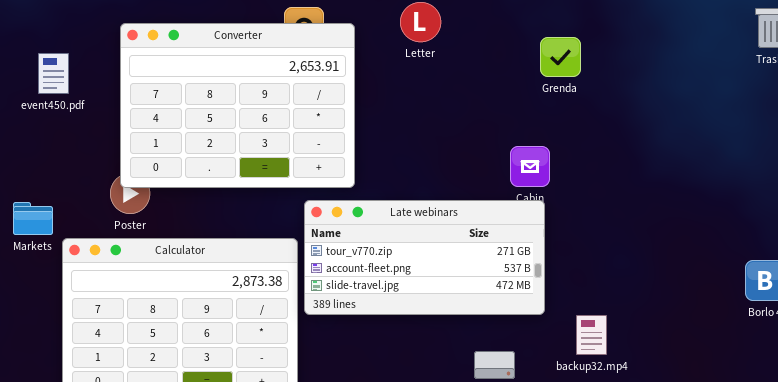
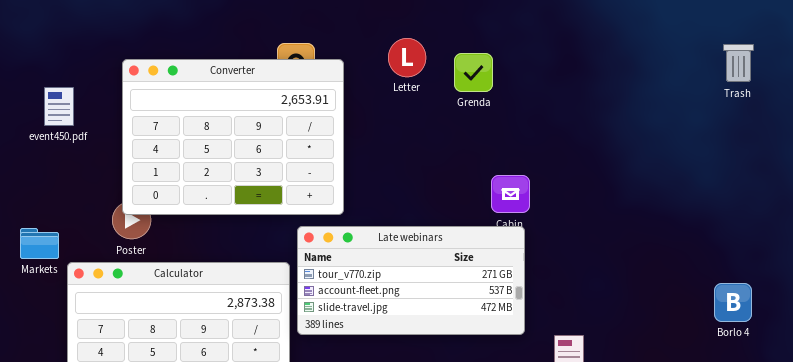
Grenda: [540,37,581,77] -> [454,53,493,92], moved

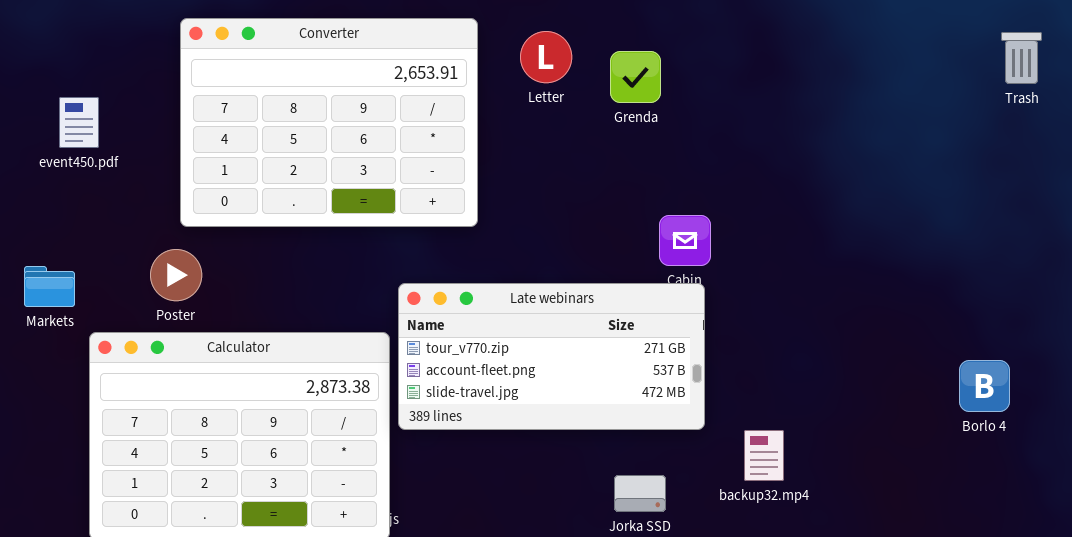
Trash: [723,44,754,82] -> [1001,32,1042,84], moved
Converter: [122,59,344,215] -> [180,18,478,227], moved
Markets: [20,228,59,259] -> [24,266,75,307], moved

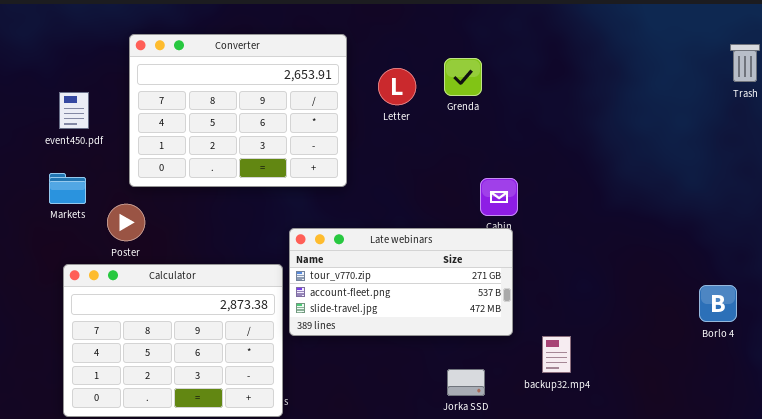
Letter: [520,31,572,83] -> [378,68,416,105], moved
event450.pdf: [59,97,99,148] -> [59,92,89,129], moved
Markets: [24,266,75,307] -> [49,173,86,204], moved

